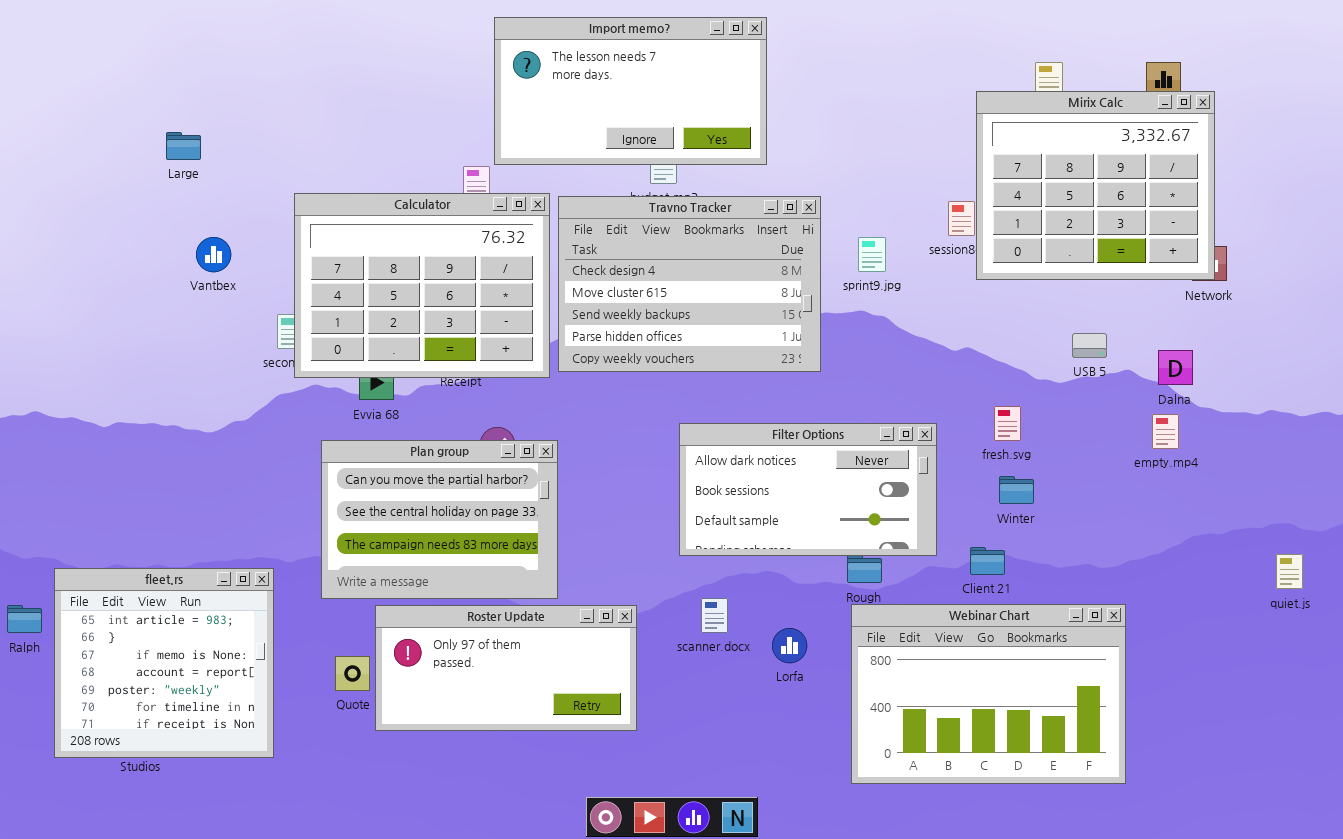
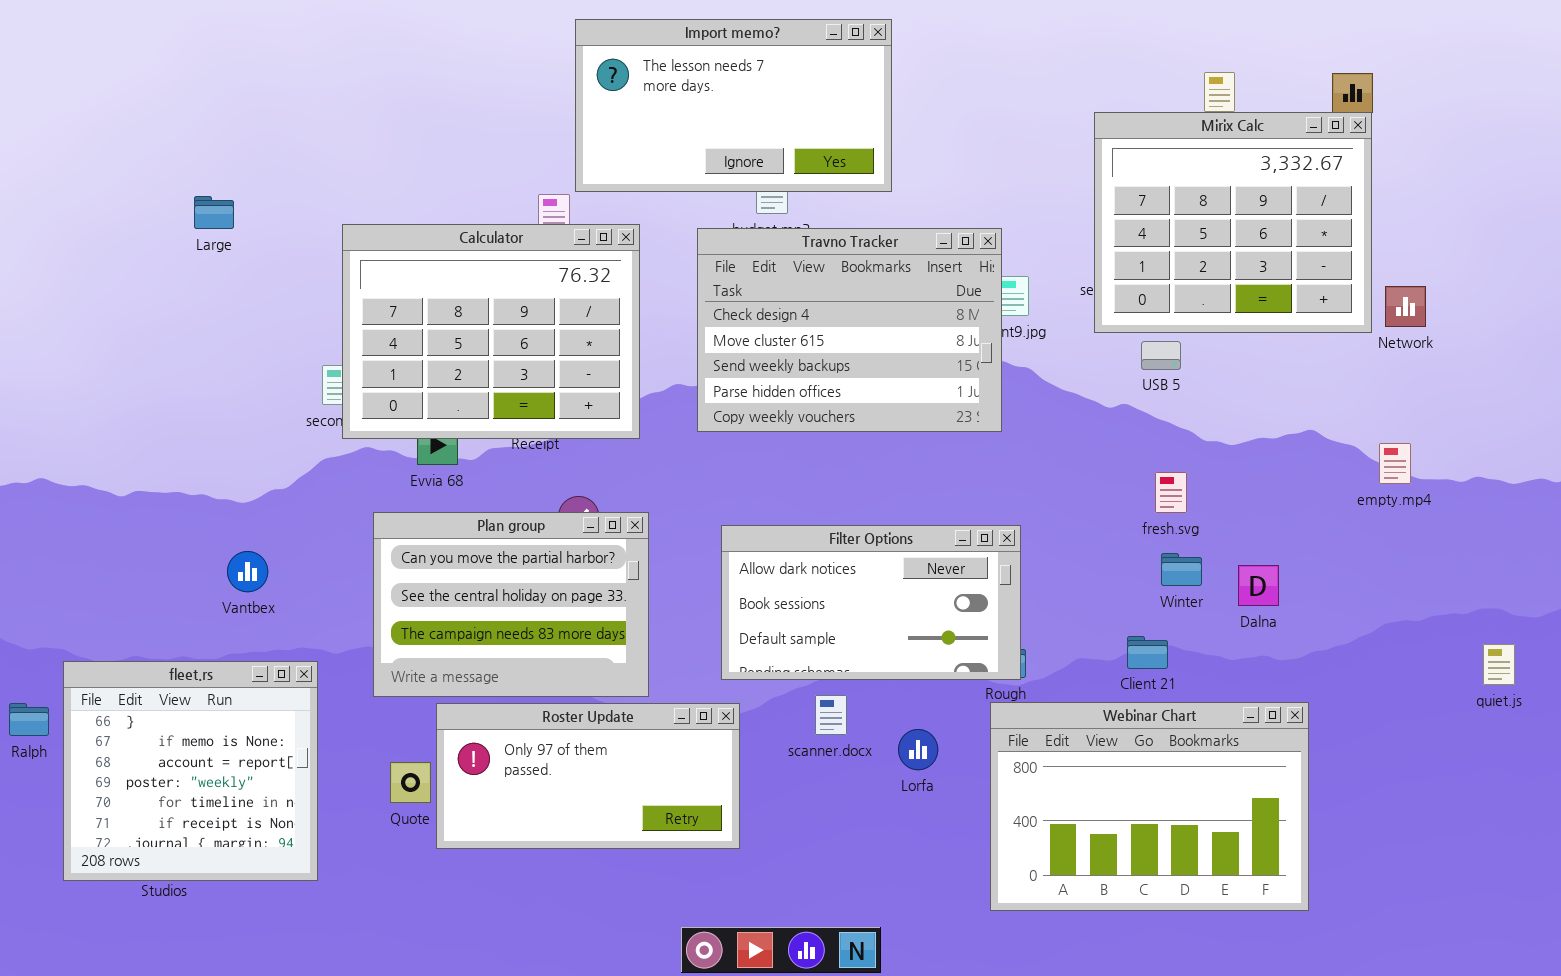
Mirix Calc: [976,91,1215,280] -> [1094,112,1372,333], moved
Large: [166,132,201,160] -> [194,196,234,229], moved
Travno Tracker: [558,196,821,372] -> [697,228,1002,432], moved
Vantbex: [196,237,231,272] -> [227,551,268,592], moved
USB 5: [1072,333,1107,358] -> [1141,341,1181,370], moved
Dalna: [1158,350,1193,385] -> [1238,565,1279,606], moved
empty.mp4: [1152,414,1179,449] -> [1379,443,1411,484], moved
Filter Options: [679,423,937,556] -> [721,525,1021,680], moved
fleet.rs: [54,568,274,758] -> [63,661,318,881], scrolled down 1 row

